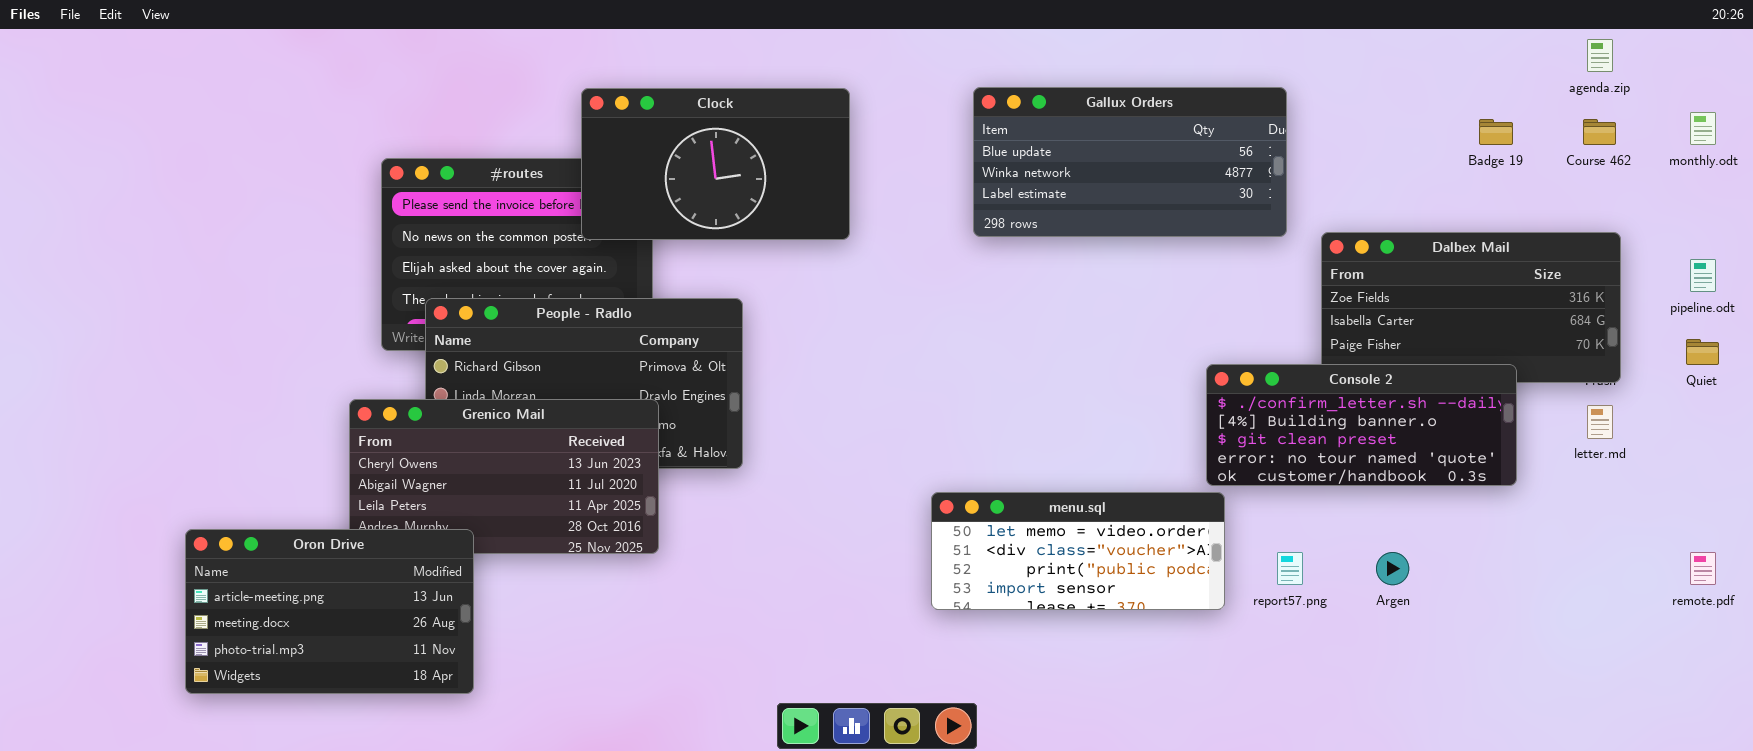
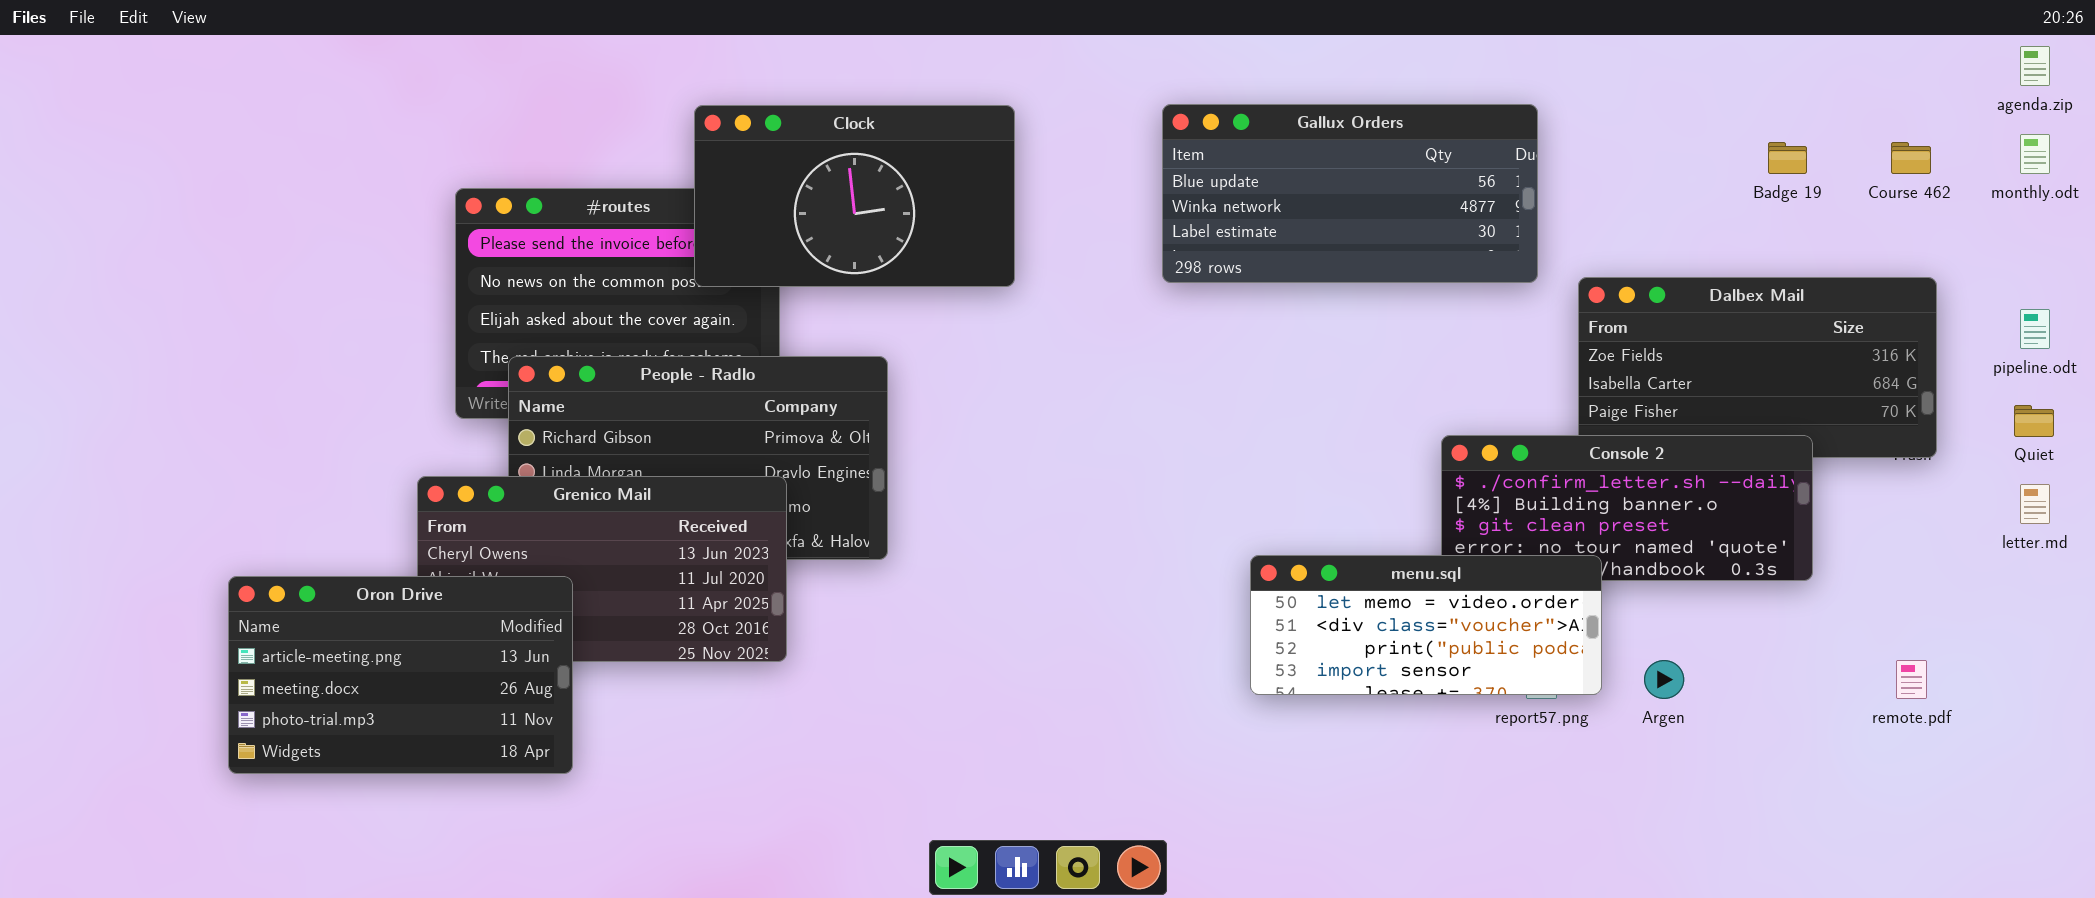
agenda.zip: [1587,39,1613,72] -> [2020,46,2050,86], moved
letter.md: [1587,405,1613,439] -> [2020,484,2050,524], moved
menu.sql: [931,492,1225,610] -> [1250,555,1602,695], moved
Oron Drive: [185,529,474,694] -> [228,576,573,774], moved
remote.pdf: [1690,552,1716,585] -> [1896,660,1927,699], moved

